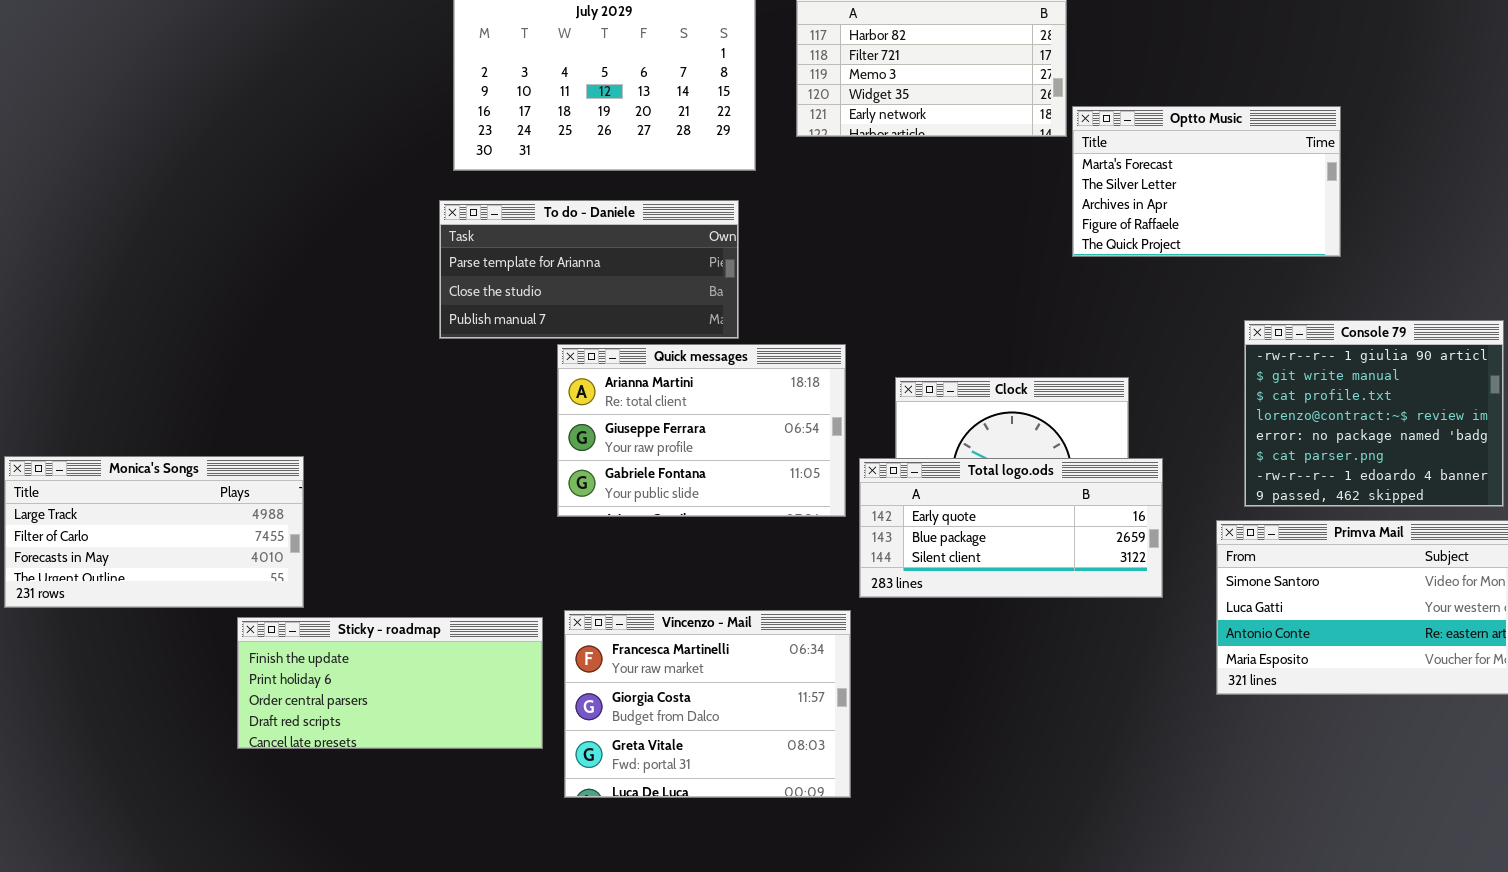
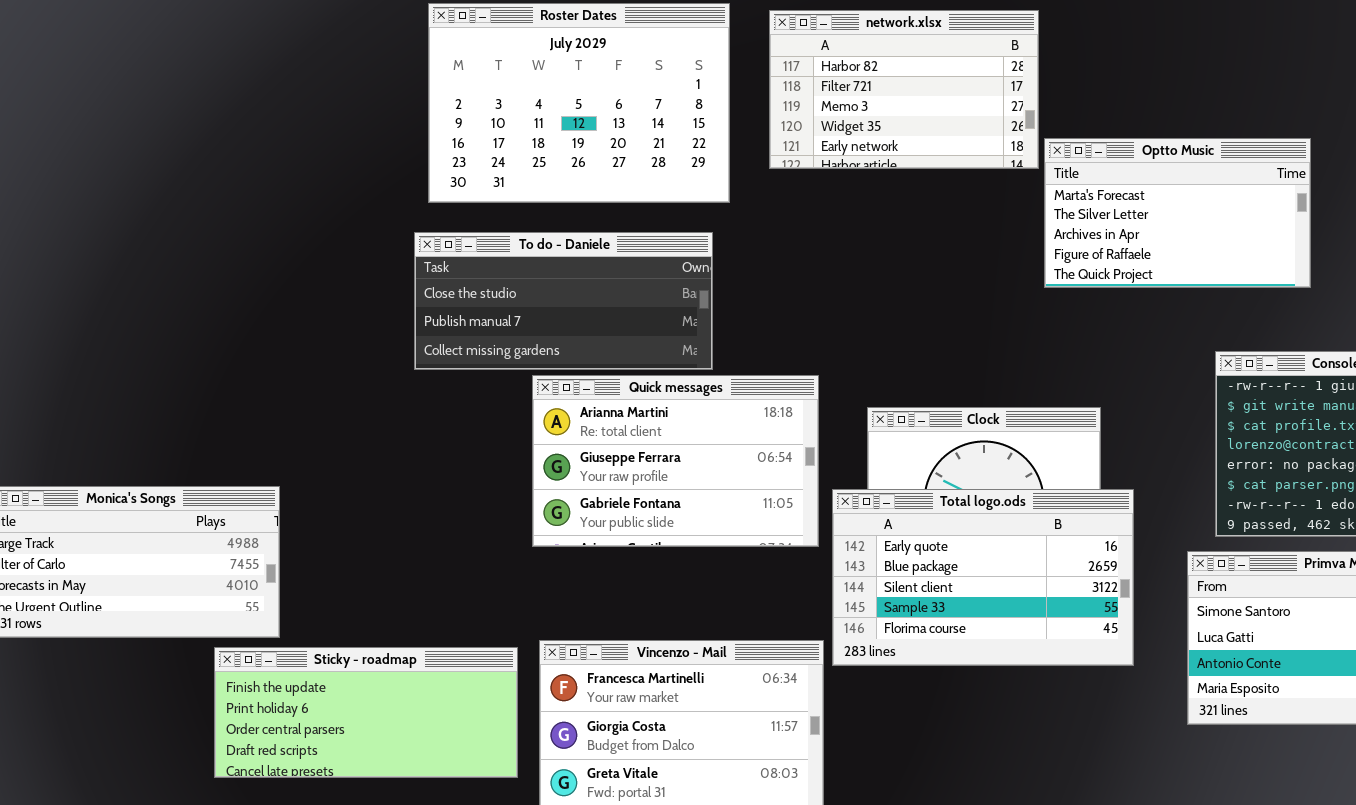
To do - Daniele: [439,200,739,339] -> [414,232,713,370], scrolled down 1 row
Total logo.ods: [859,458,1163,598] -> [832,489,1134,666], resized

